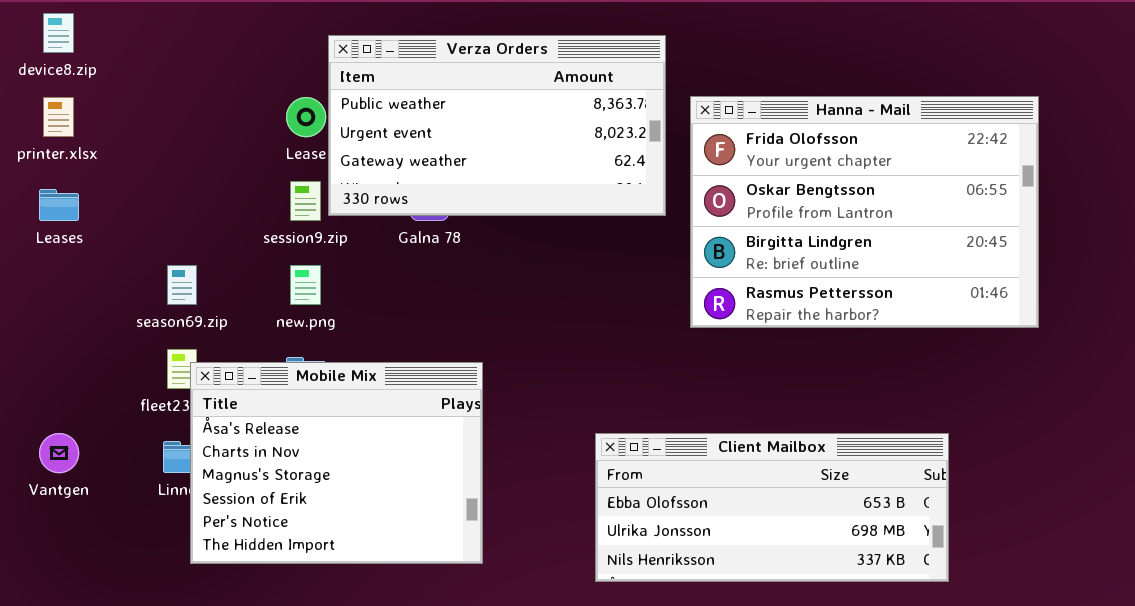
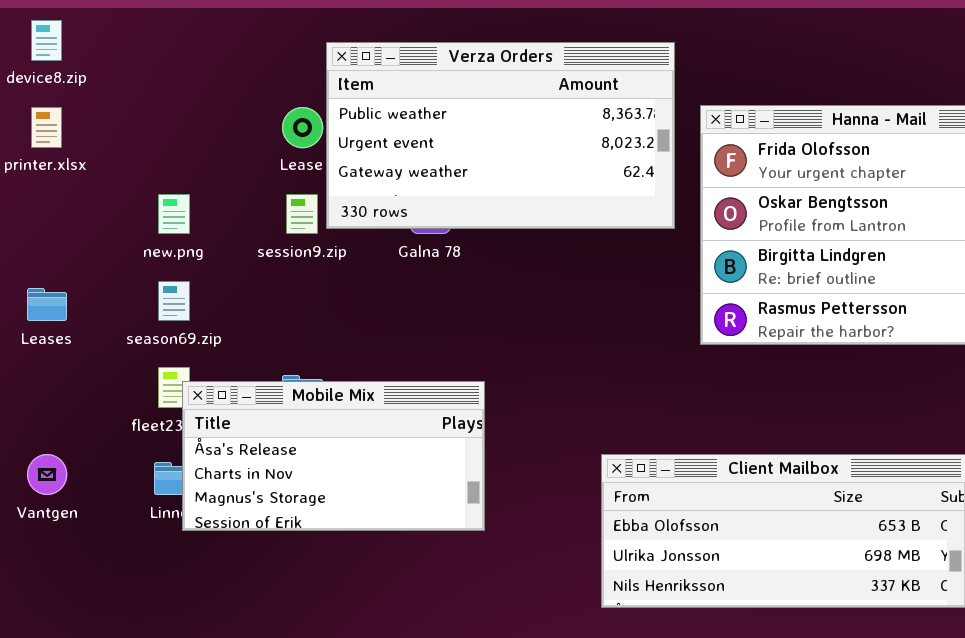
Leases: [39,189,79,221] -> [27,288,67,321], moved
new.png: [290,265,321,305] -> [158,194,190,234], moved
Mobile Mix: [190,362,483,564] -> [182,381,485,531], resized

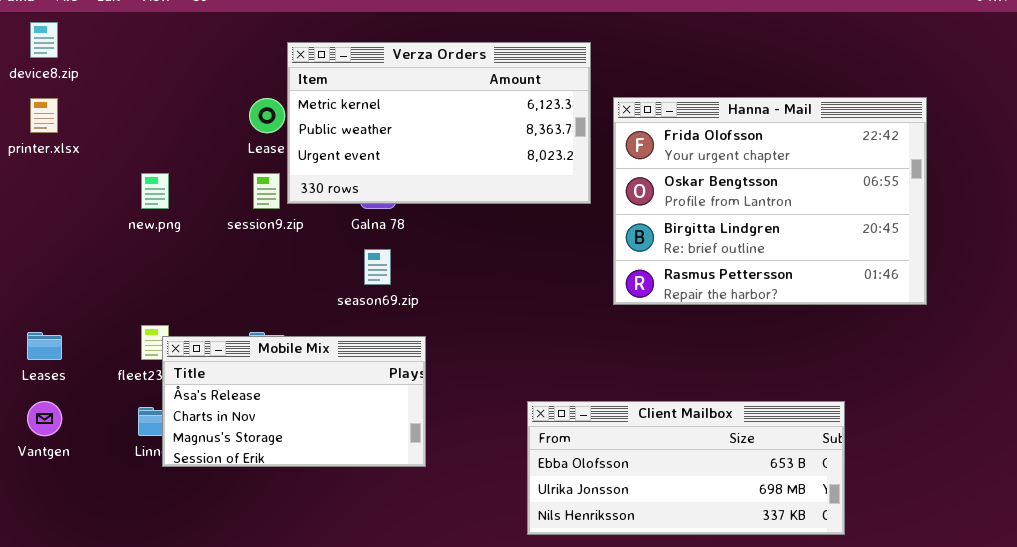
Verza Orders: [326,42,675,229] -> [287,42,591,204], scrolled up 1 row
season69.zip: [158,281,190,321] -> [364,249,391,285], moved
Leases: [27,288,67,321] -> [27,332,62,360], moved

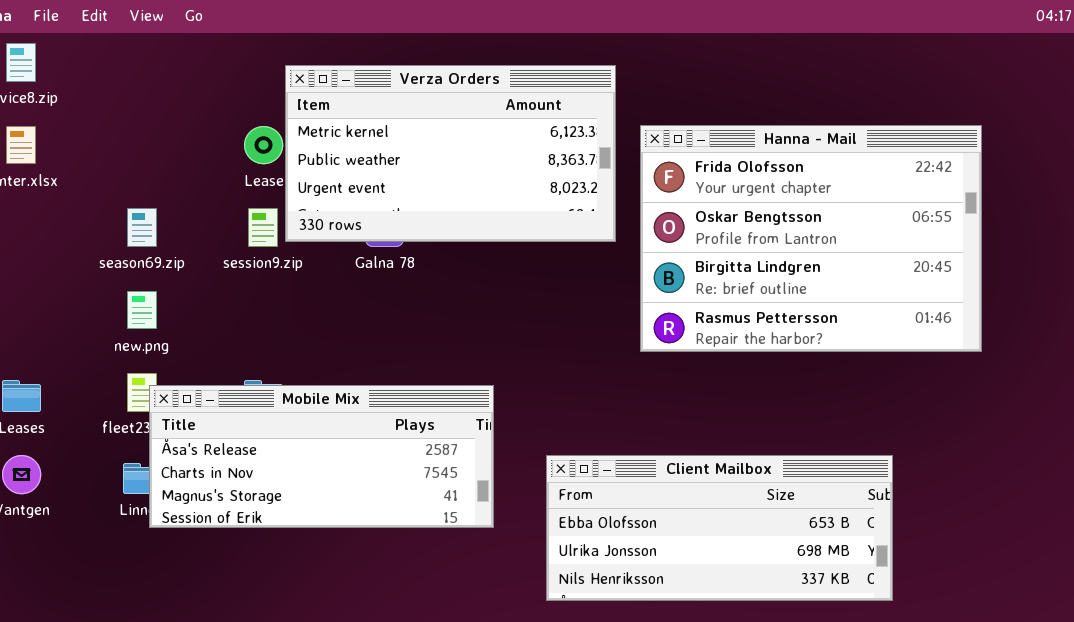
new.png: [141,173,169,209] -> [127,291,157,329], moved
season69.zip: [364,249,391,285] -> [127,208,157,247], moved
Mobile Mix: [162,336,426,467] -> [149,385,494,528], resized

